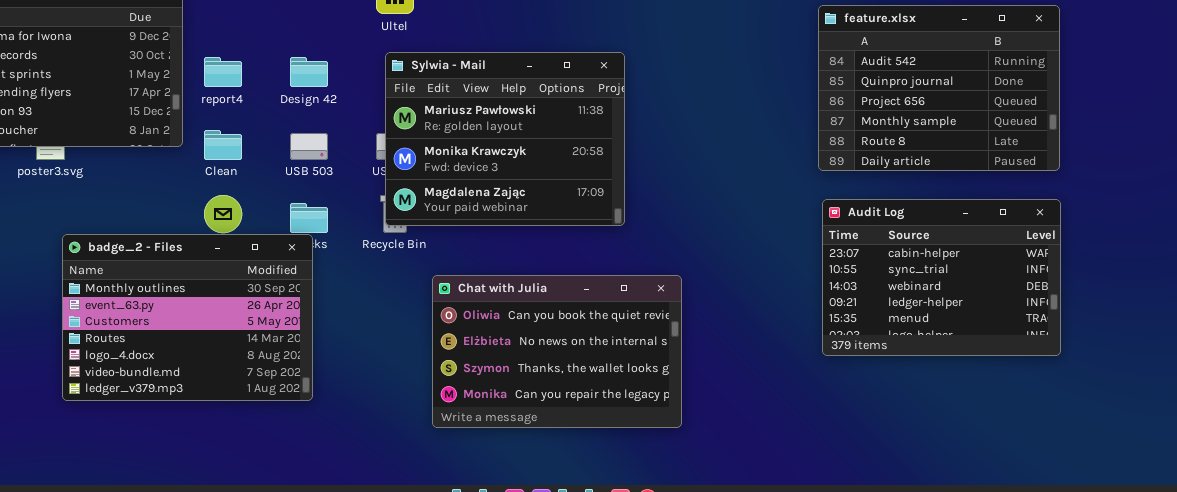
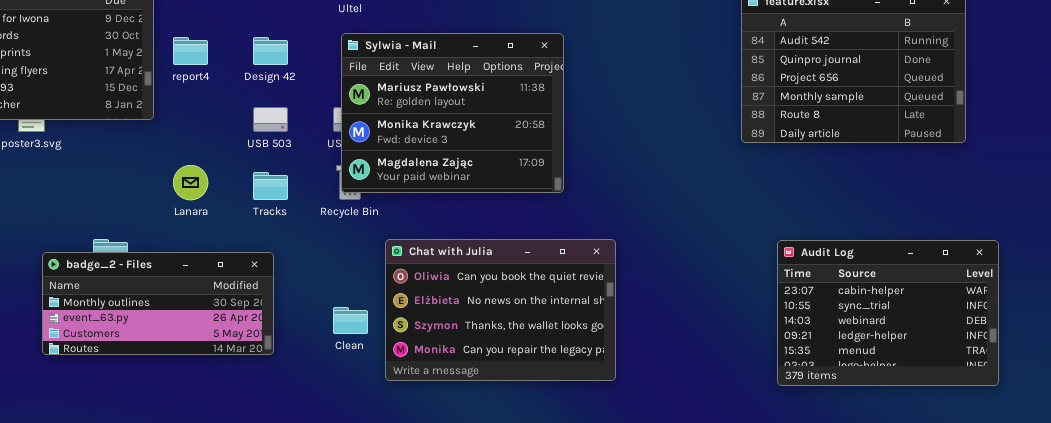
Clean: [204,130,242,160] -> [333,307,368,334], moved
Audit Log: [822,199,1061,356] -> [777,240,999,386], moved
badge_2 - Files: [62,234,313,401] -> [42,252,274,355], resized

